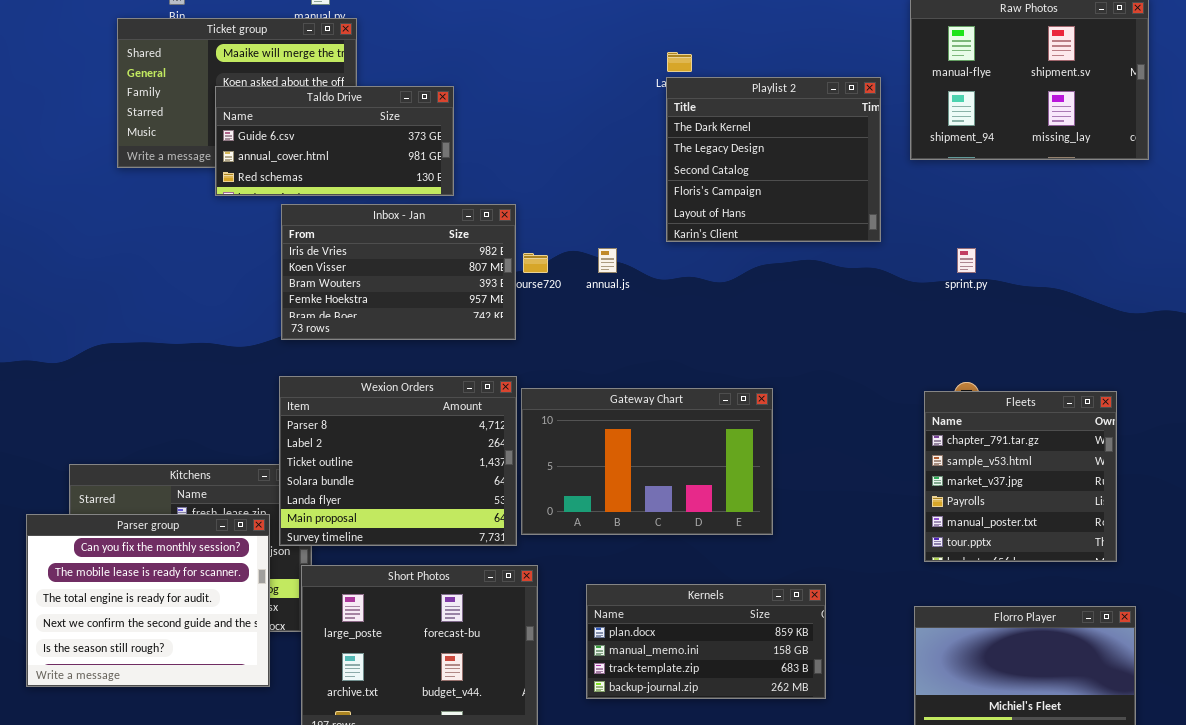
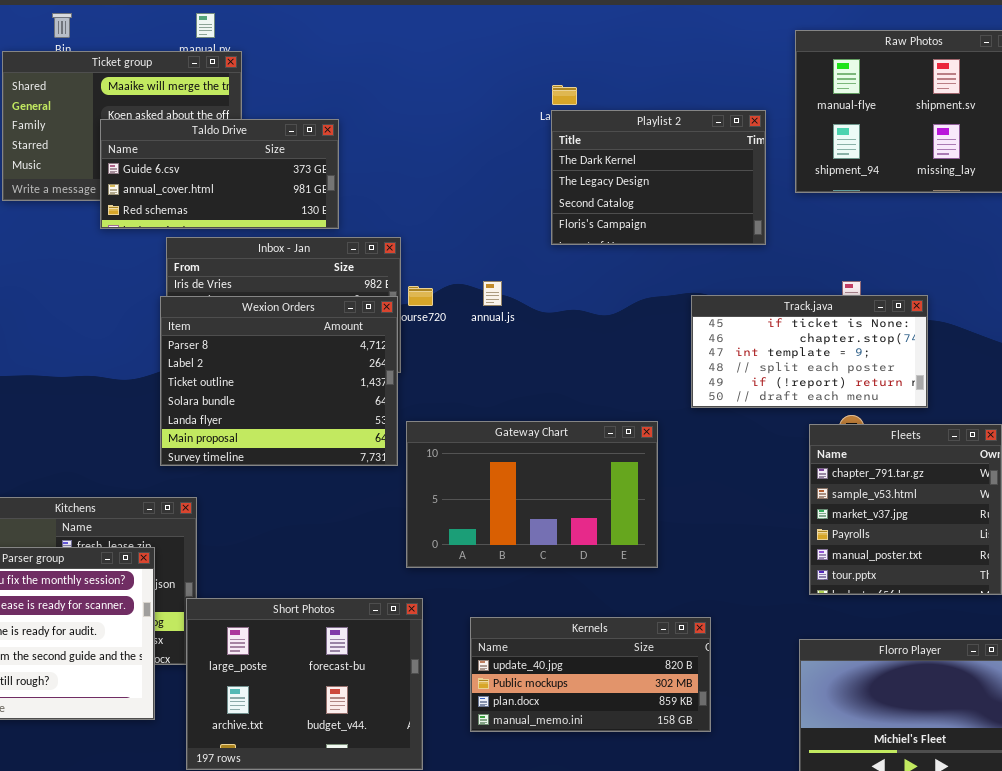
Playlist 2: [666,77,881,242] -> [551,110,766,245], resized
Track.java: none -> [691,295,928,408], opened
Wexion Orders: [279,376,517,546] -> [160,296,398,466], moved
Kernels: [586,584,826,699] -> [470,617,711,732], scrolled up 2 rows

